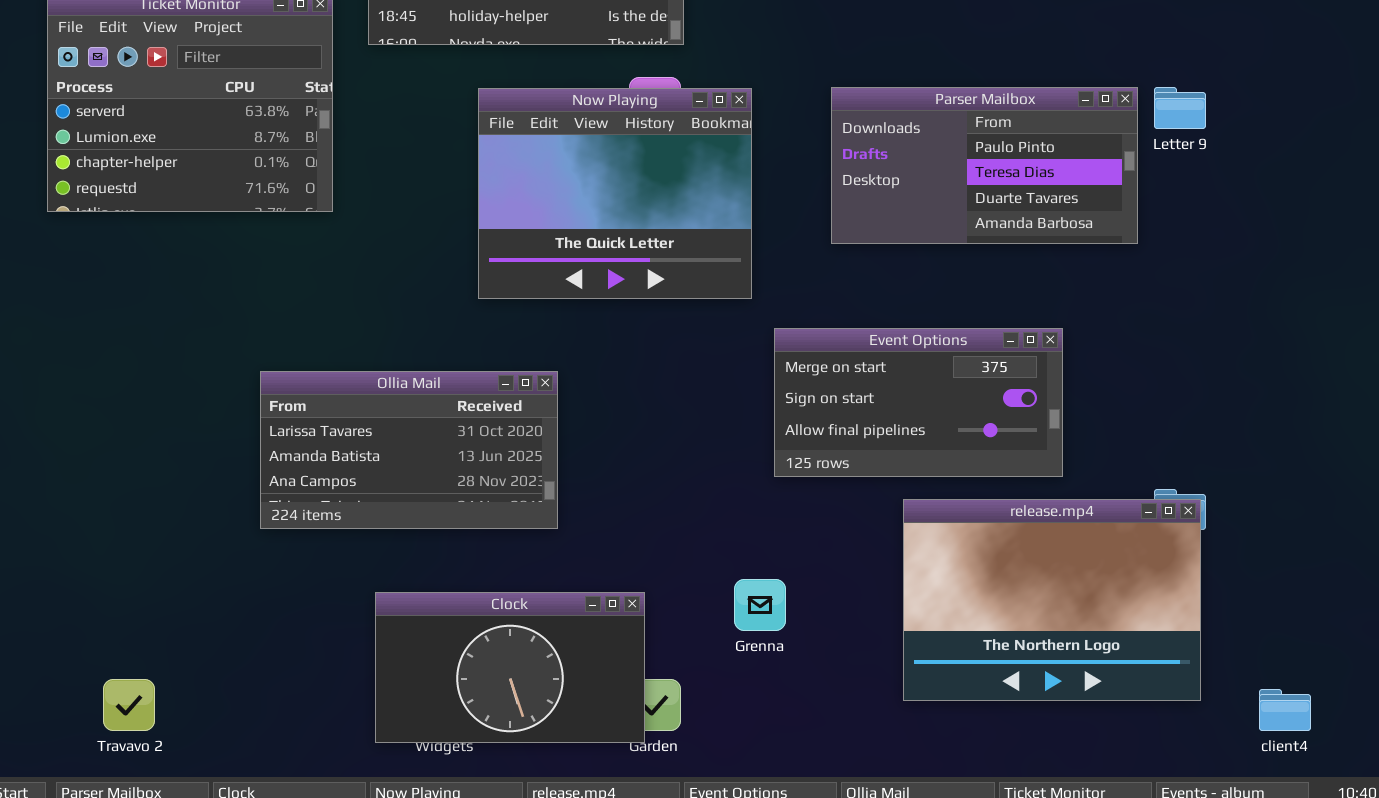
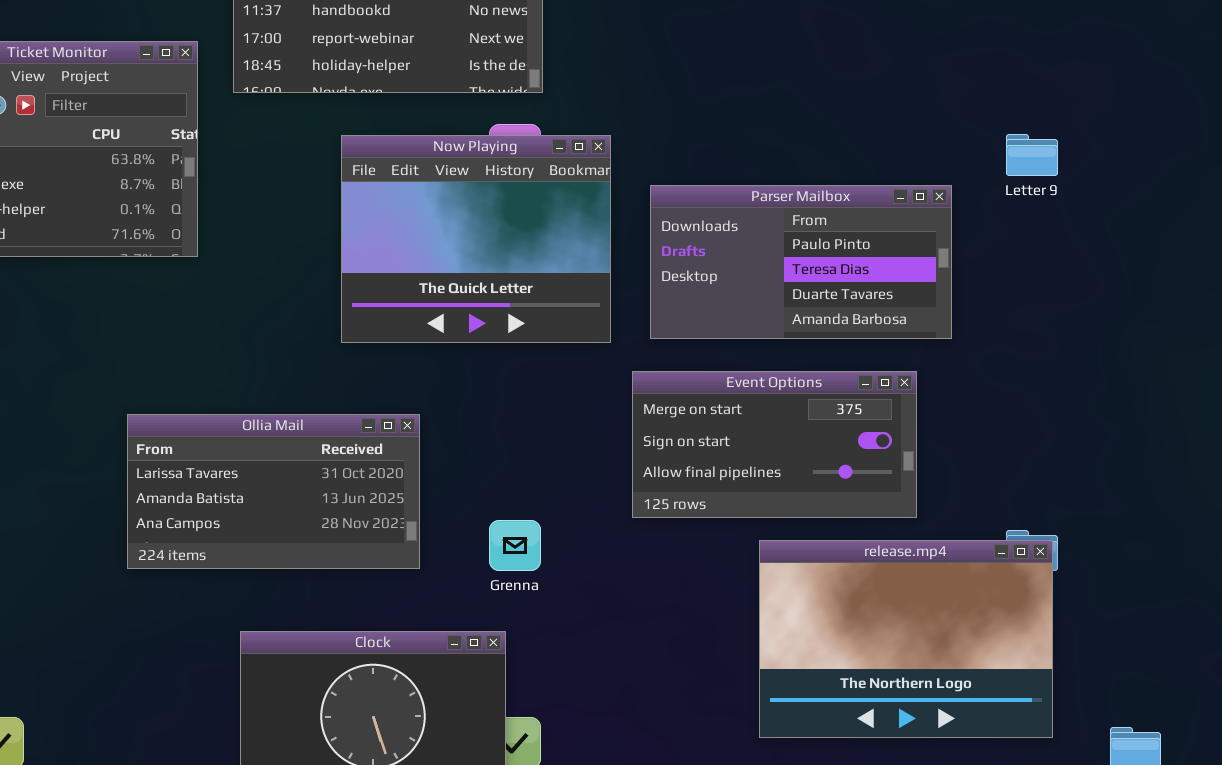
Parser Mailbox: [831,87,1138,244] -> [650,185,952,339], moved
Grenna: [734,579,786,631] -> [489,520,541,571], moved

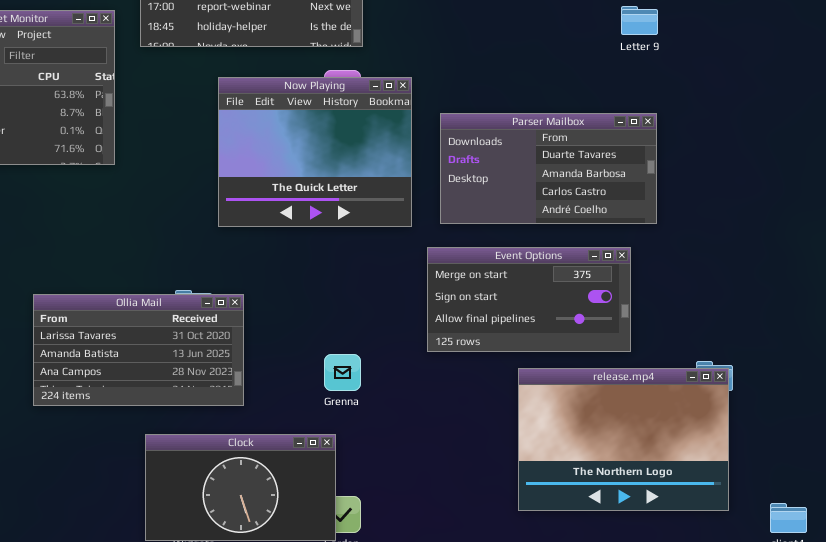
Letter 9: [1006,134,1058,176] -> [621,6,658,35], moved
Parser Mailbox: [650,185,952,339] -> [440,113,657,224], scrolled down 2 rows
Ollia Mail: [127,414,420,569] -> [33,294,244,406], moved

